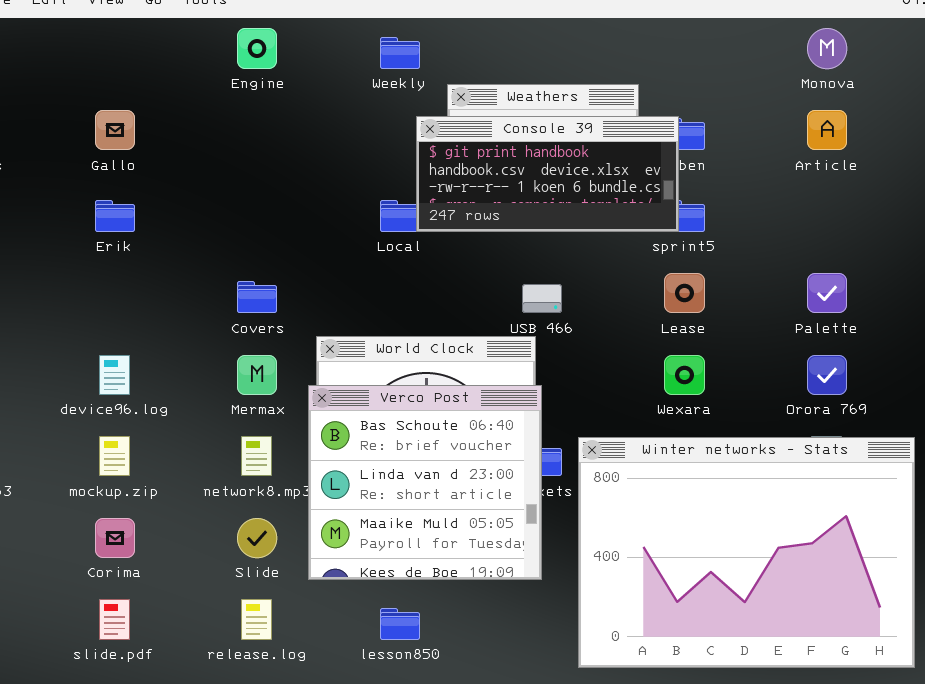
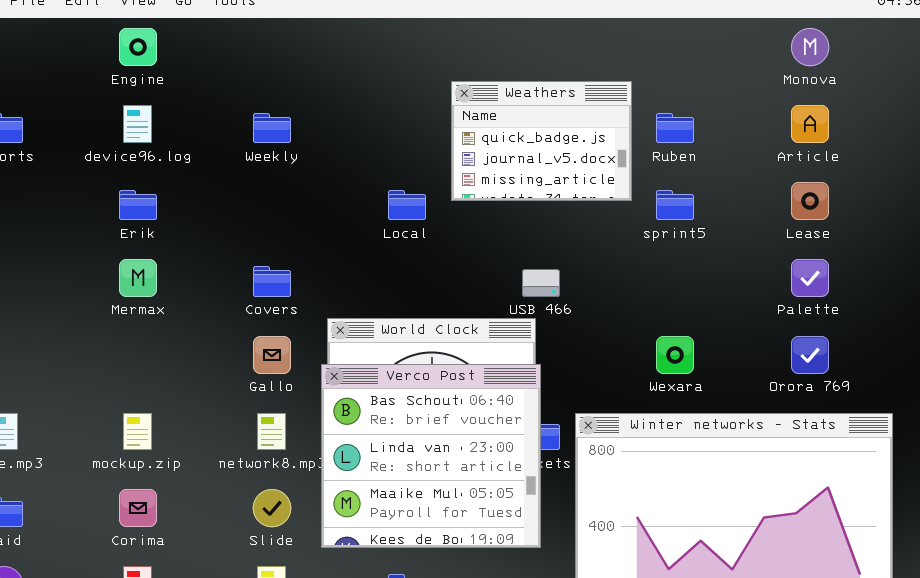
Engine: [237,28,277,69] -> [119,28,157,66], moved
Weekly: [380,37,420,69] -> [253,113,291,143], moved
Gallo: [95,110,135,150] -> [253,336,291,374], moved
Console 39: [416,116,679,232] -> none, closed
Lease: [664,273,705,313] -> [791,182,829,220], moved
device96.log: [99,355,130,395] -> [123,105,152,143], moved
Mermax: [237,355,277,395] -> [119,259,157,297], moved

